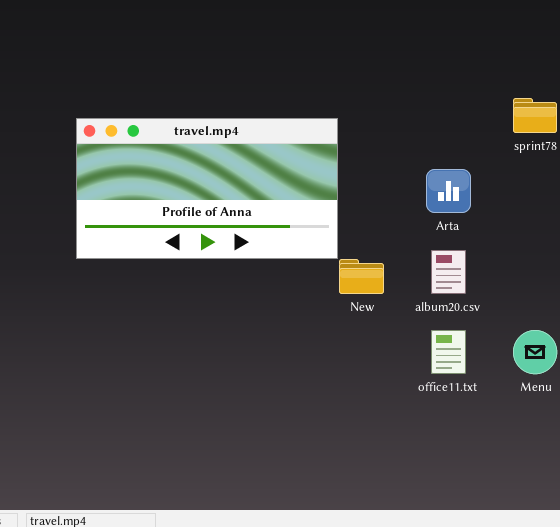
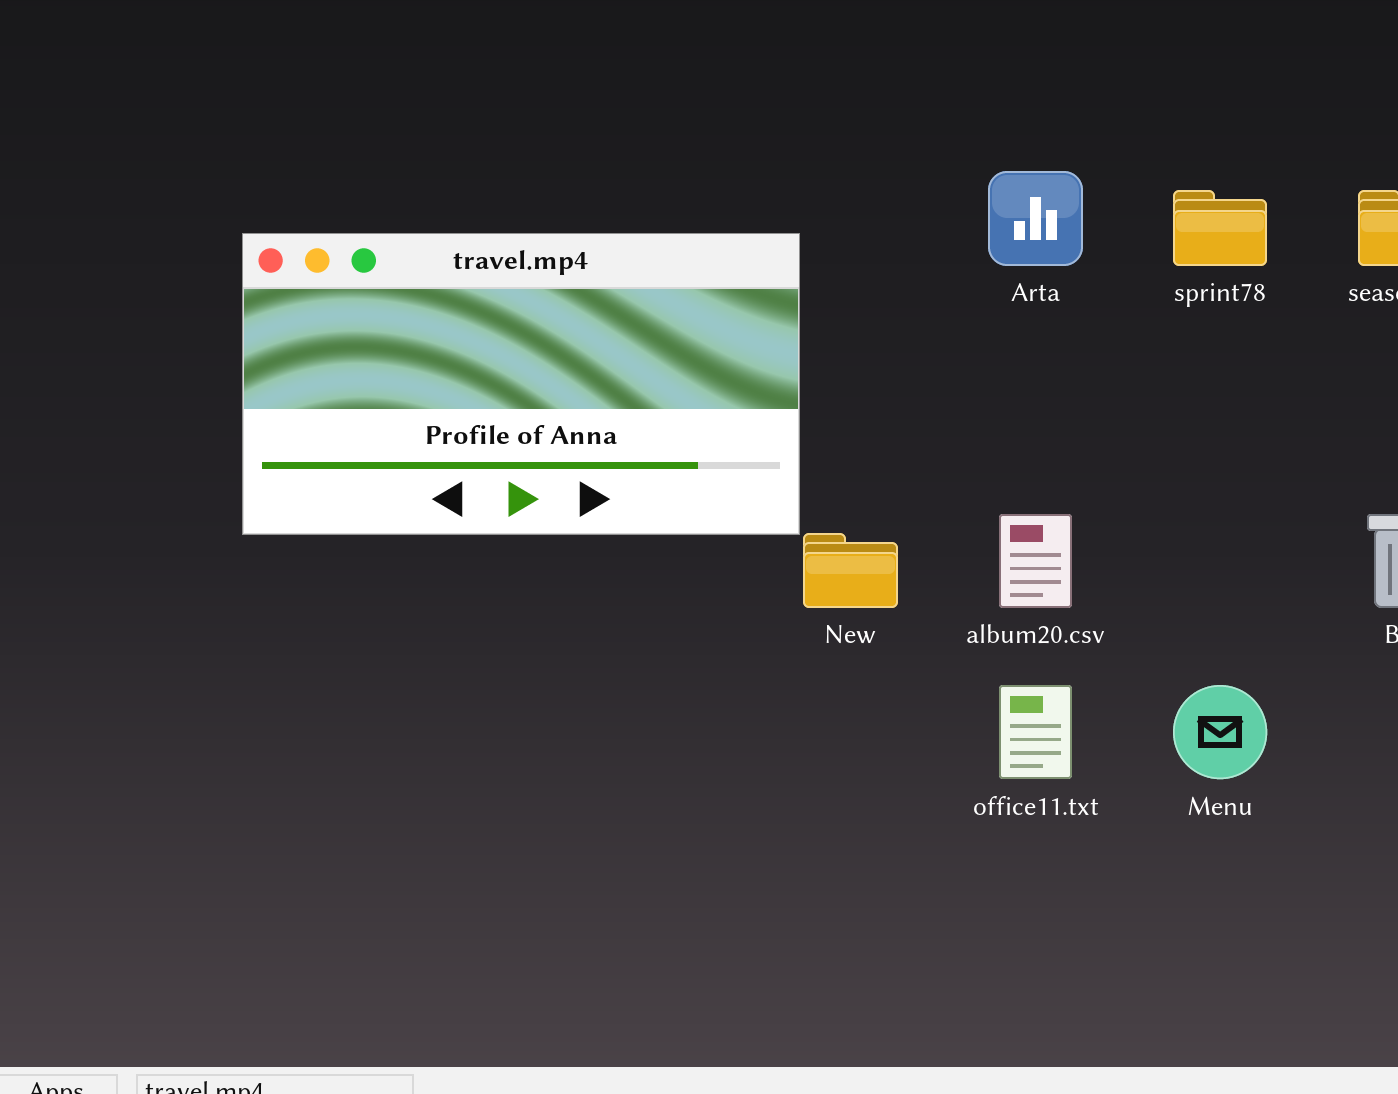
Arta: [426,169,471,213] -> [988,171,1083,266], moved

